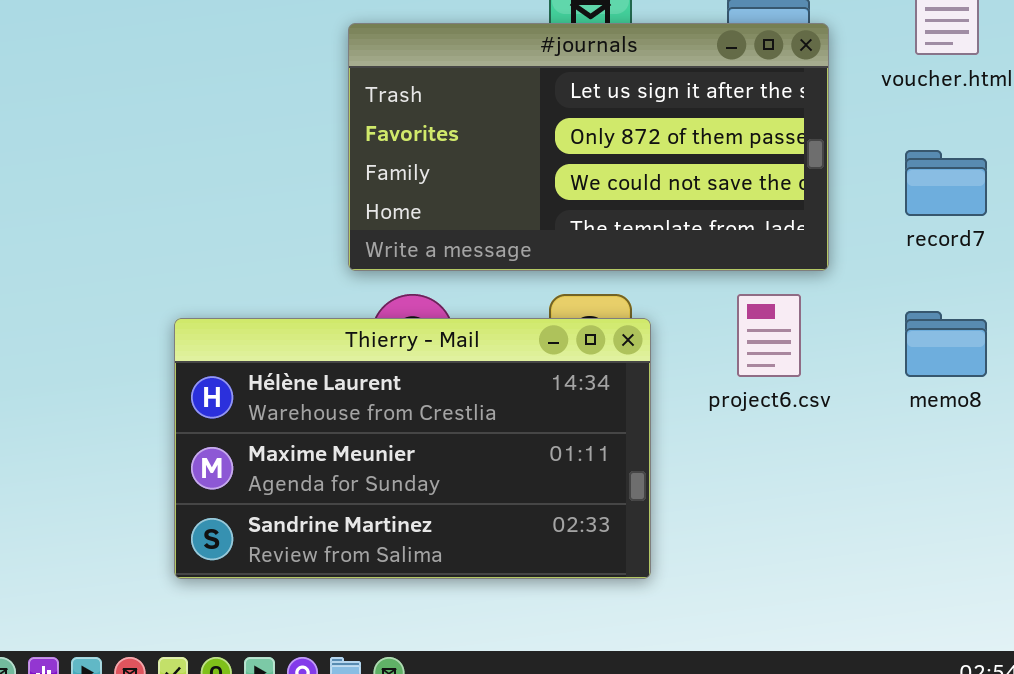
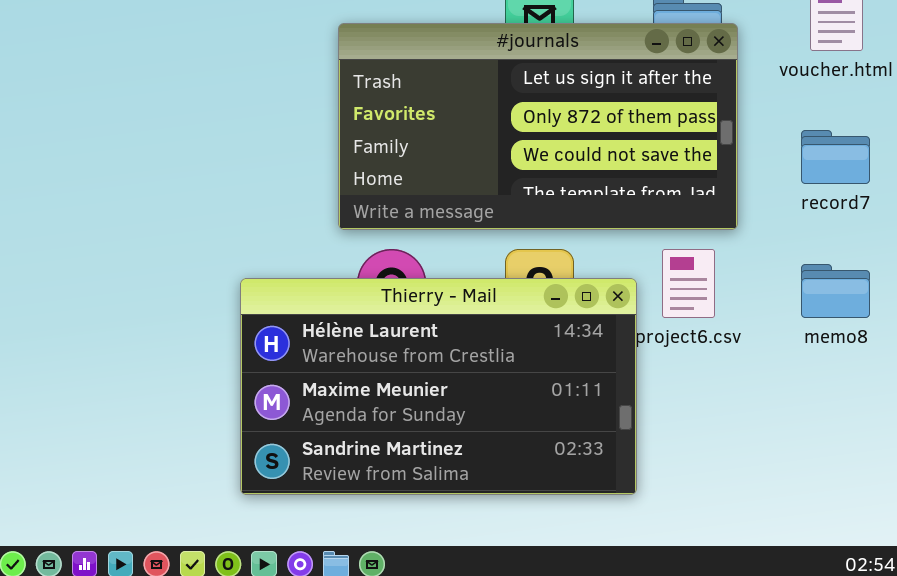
Thierry - Mail: [174,318,651,579] -> [240,278,637,495], moved

